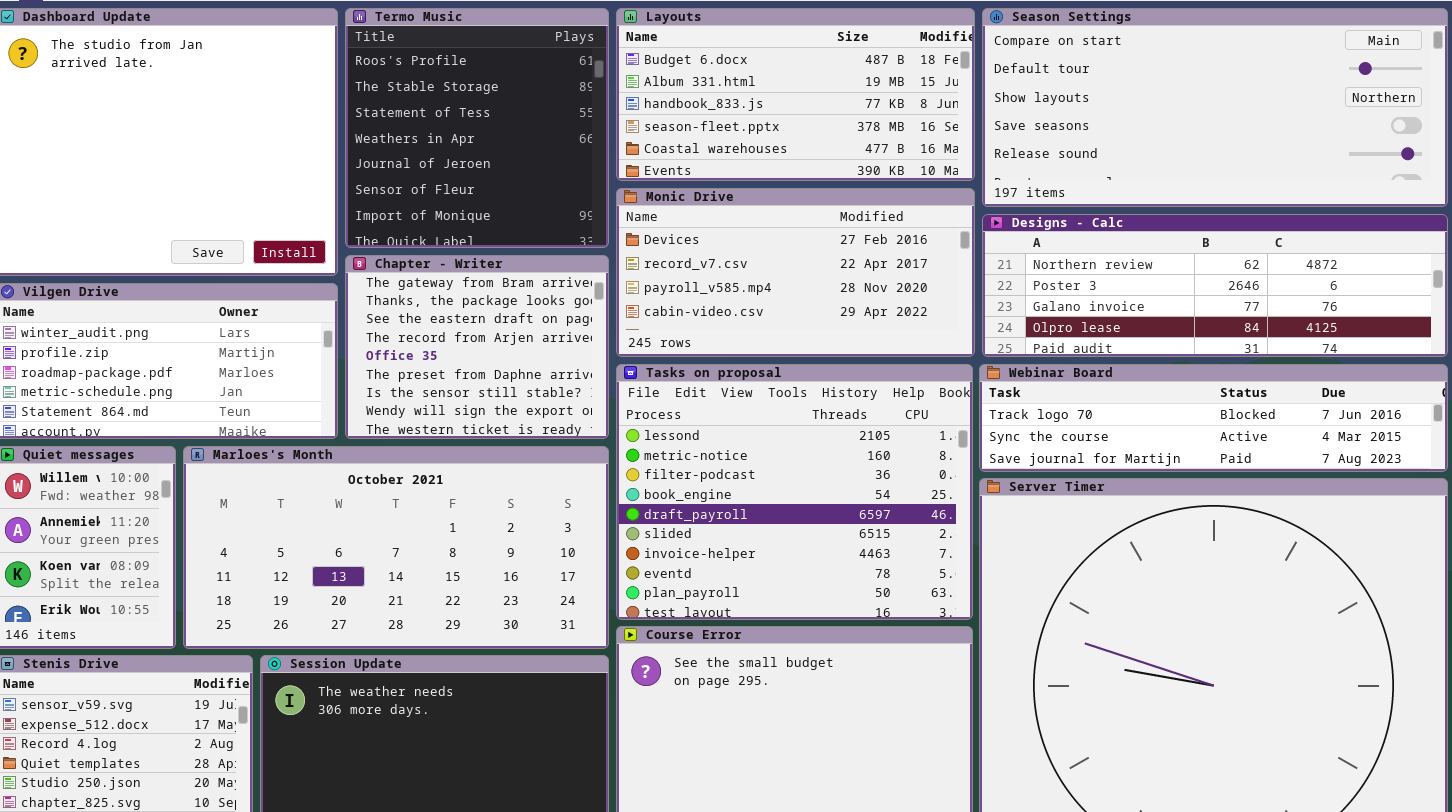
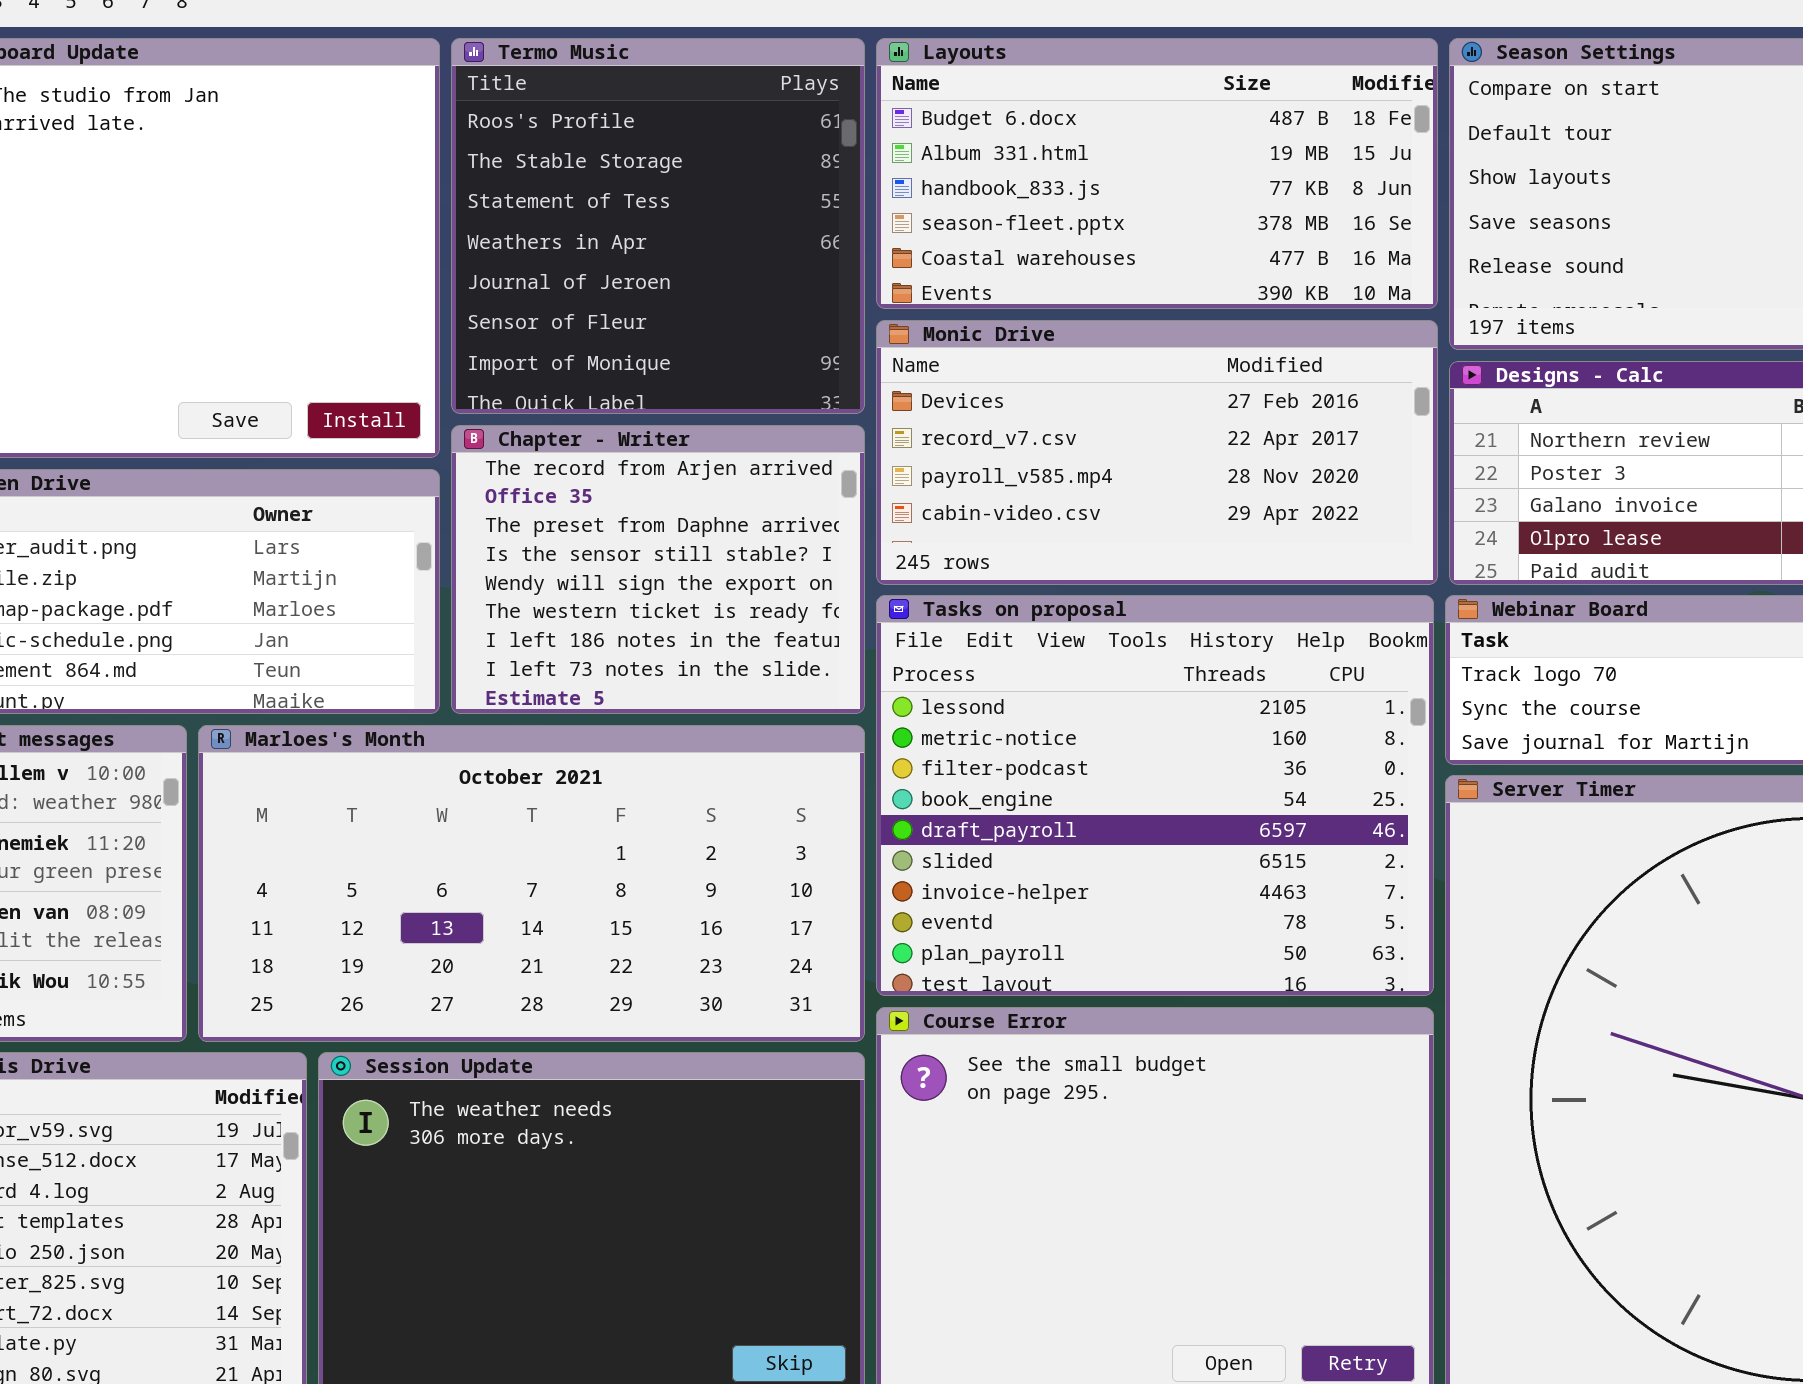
Chapter - Writer: [345,255,609,439] -> [451,425,865,714], scrolled down 3 rows

